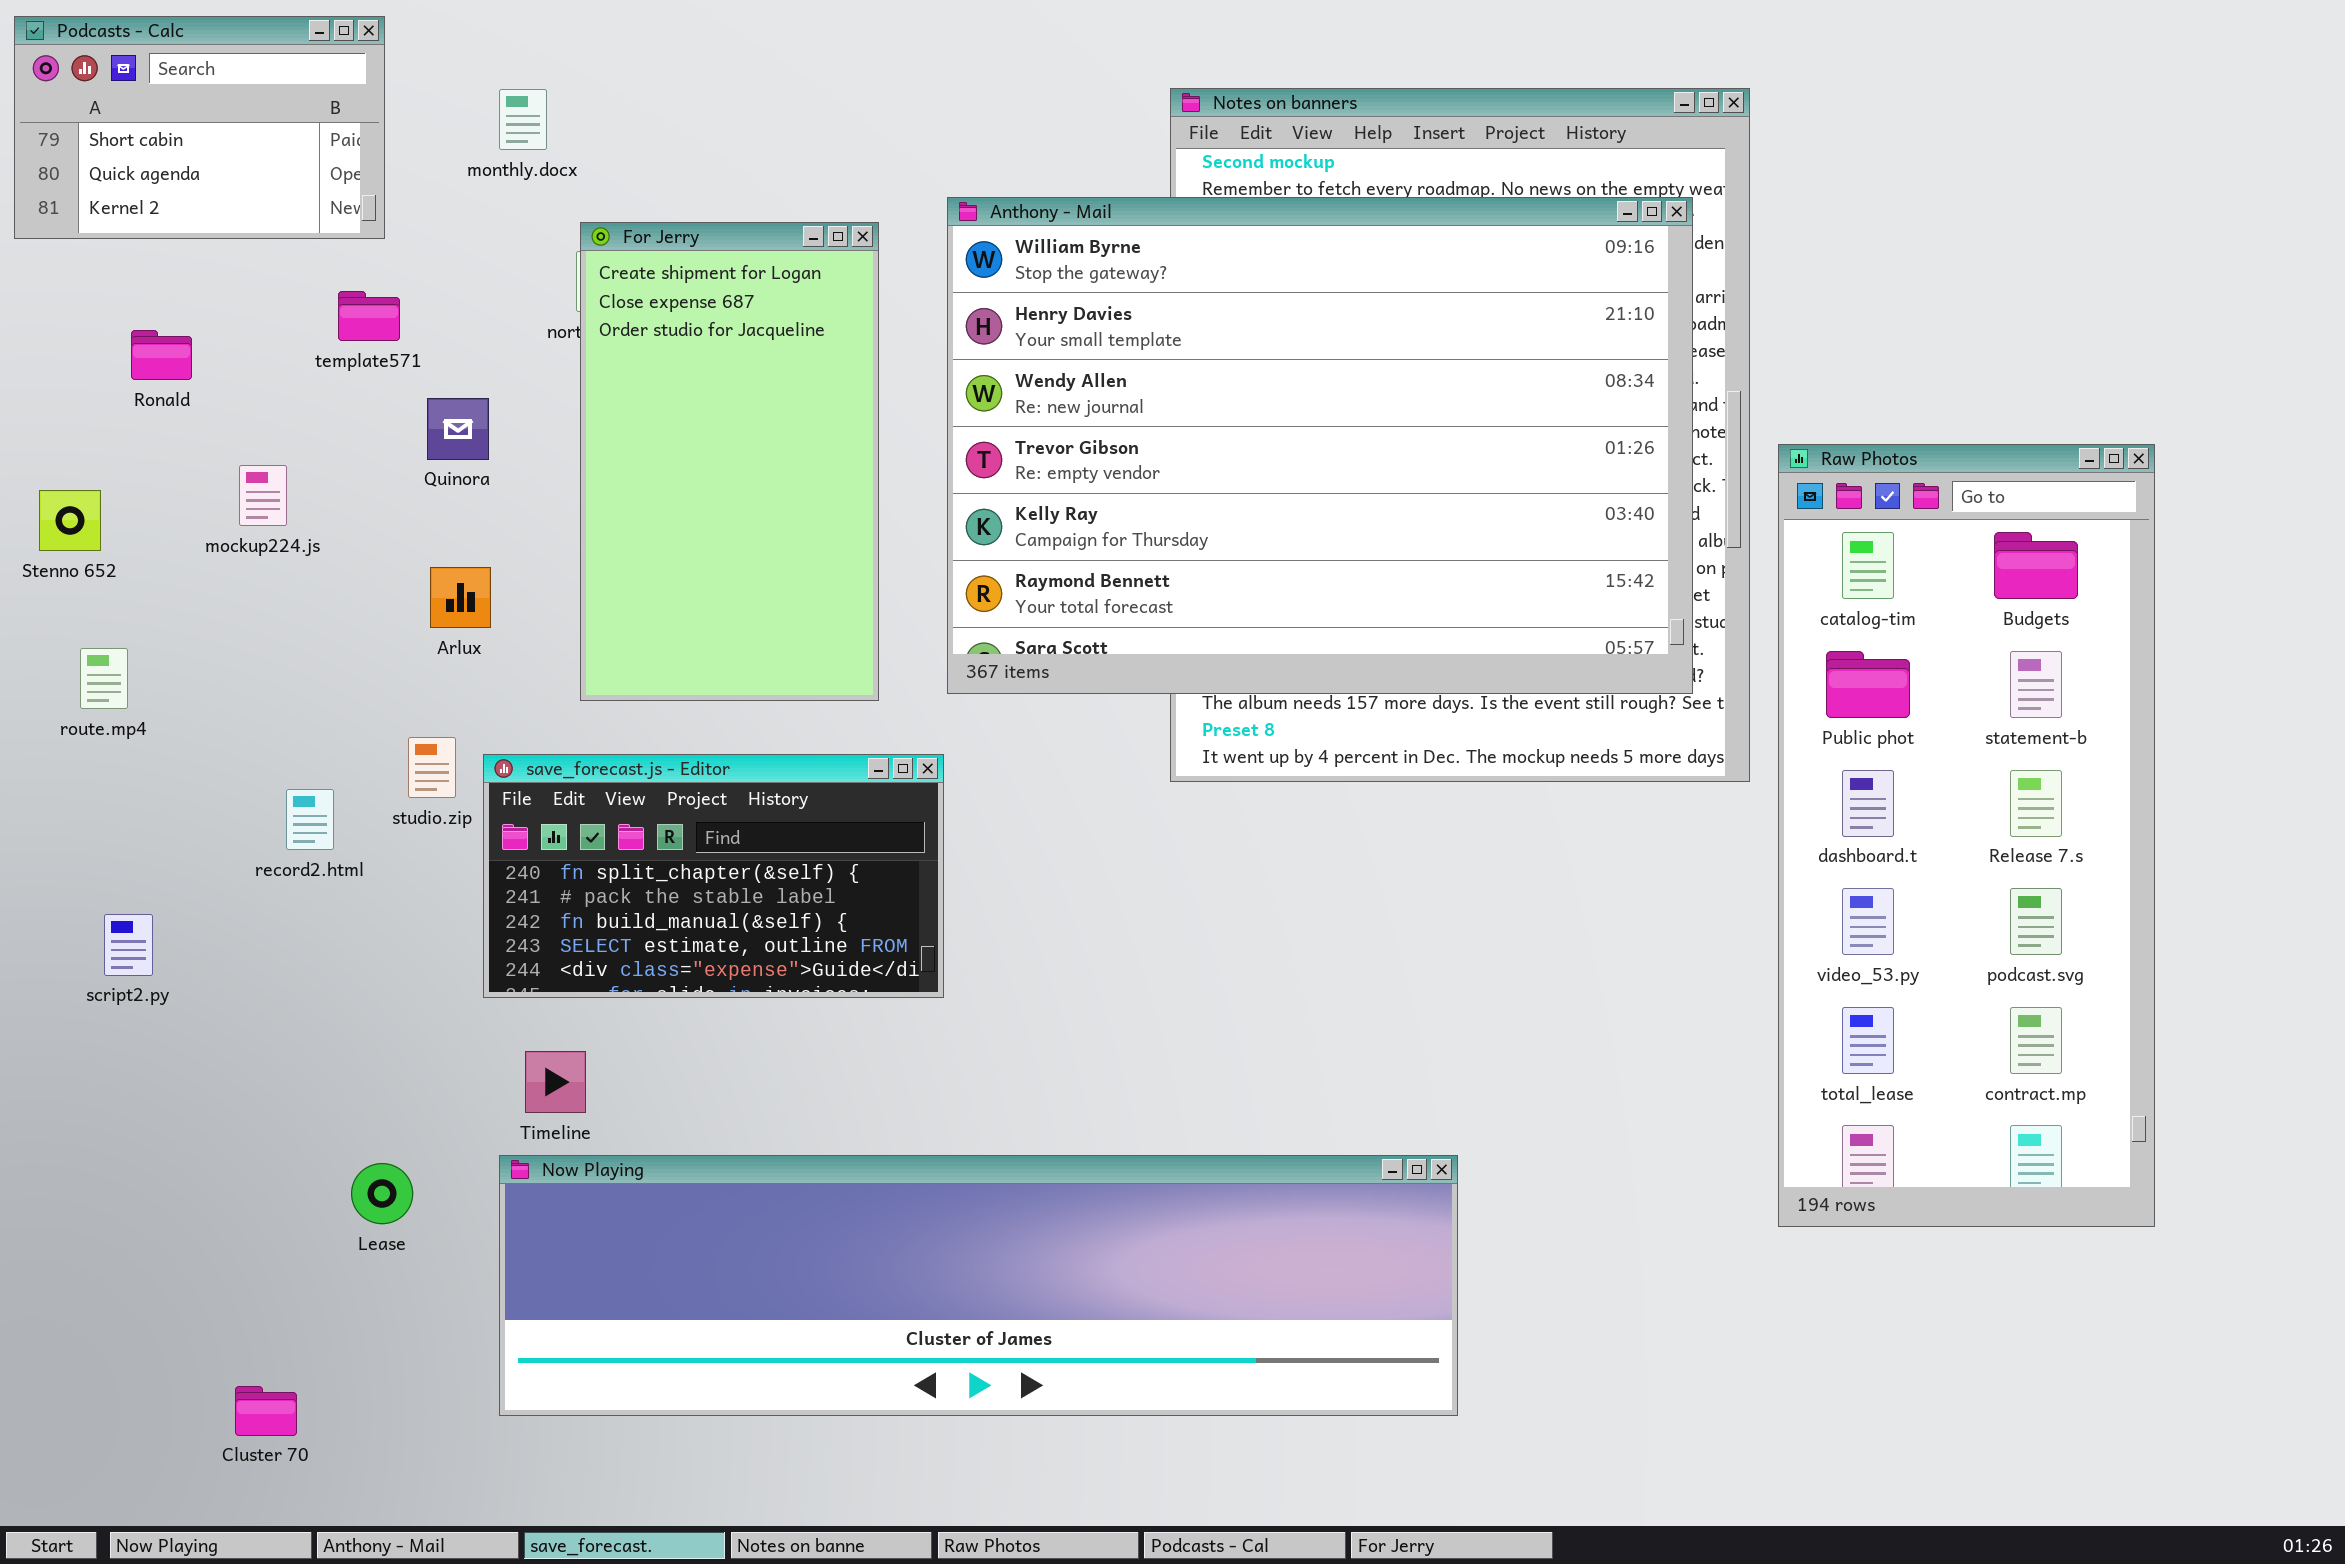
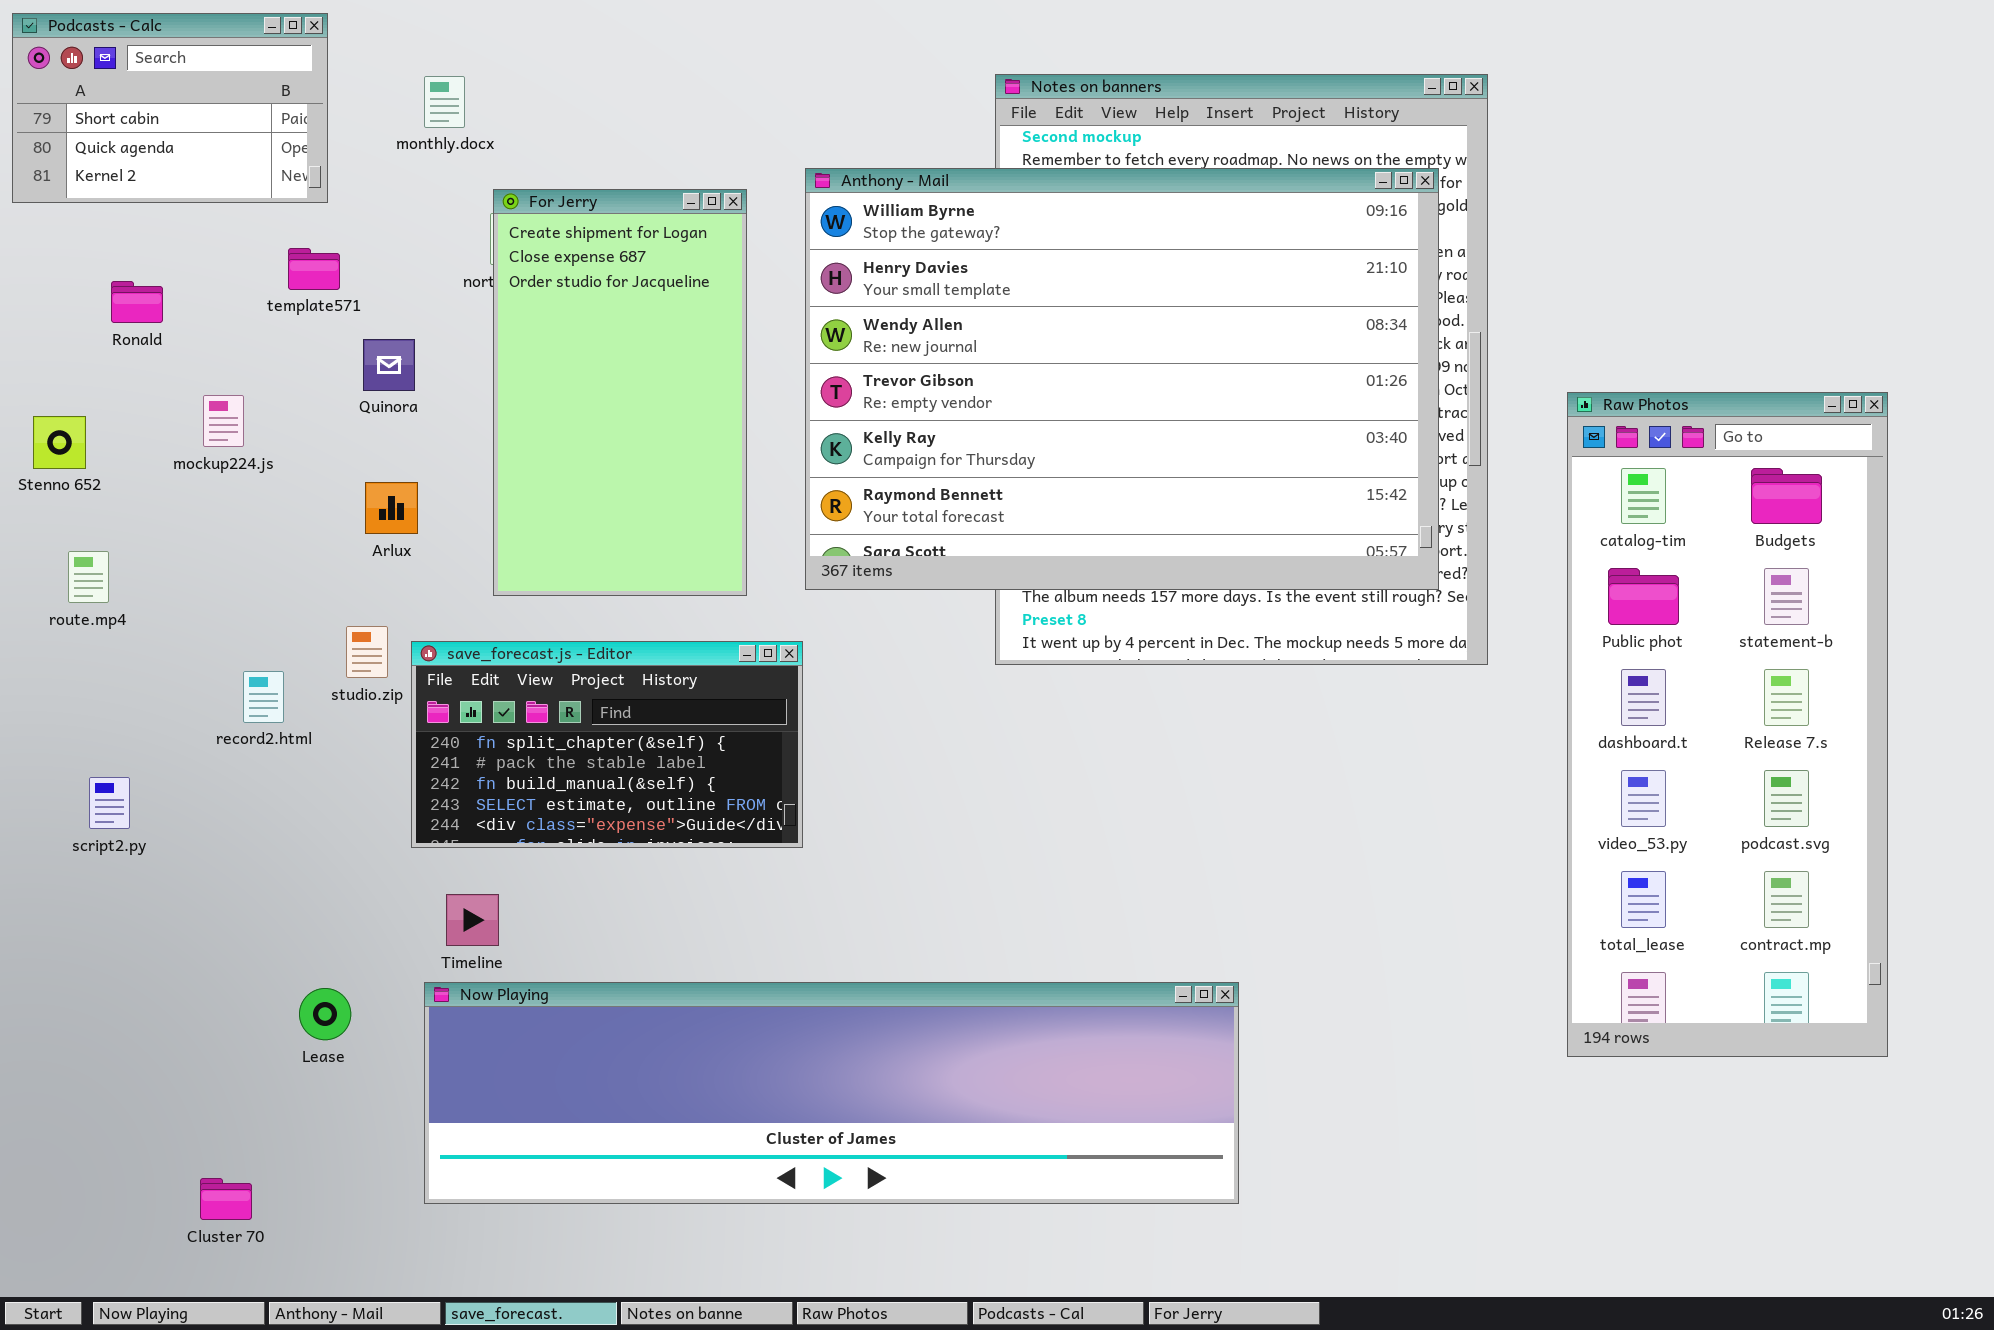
Raw Photos: [1778,444,2155,1227] -> [1567,392,1888,1057], moved

